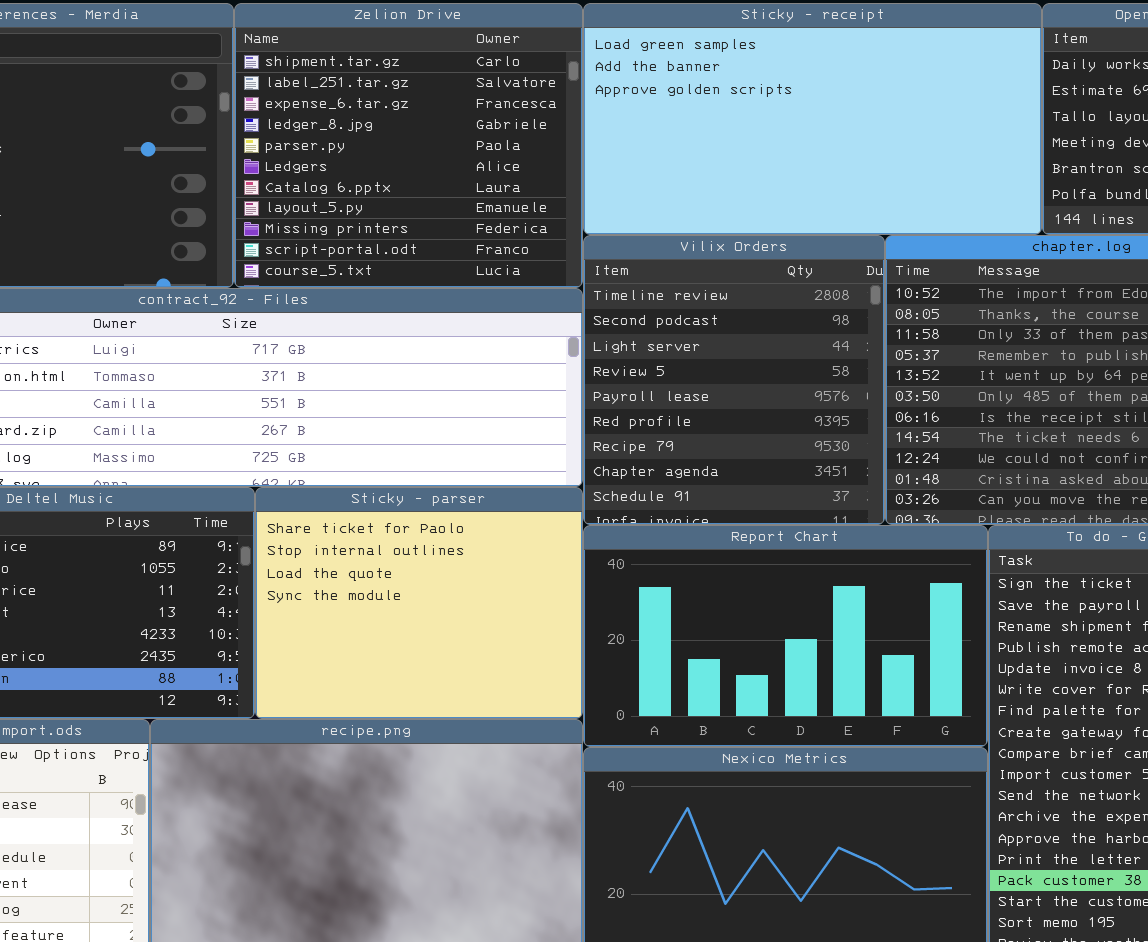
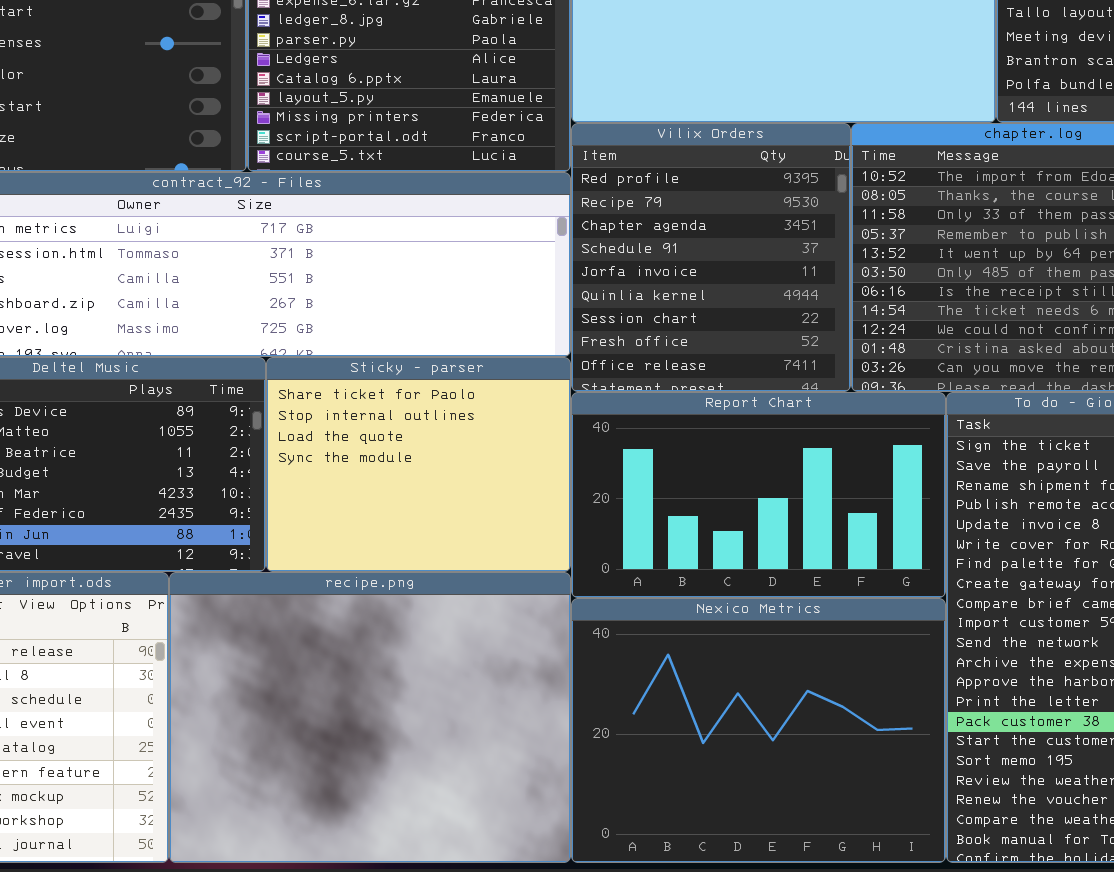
Vilix Orders: [583,235,885,525] -> [571,123,851,392], scrolled down 5 rows

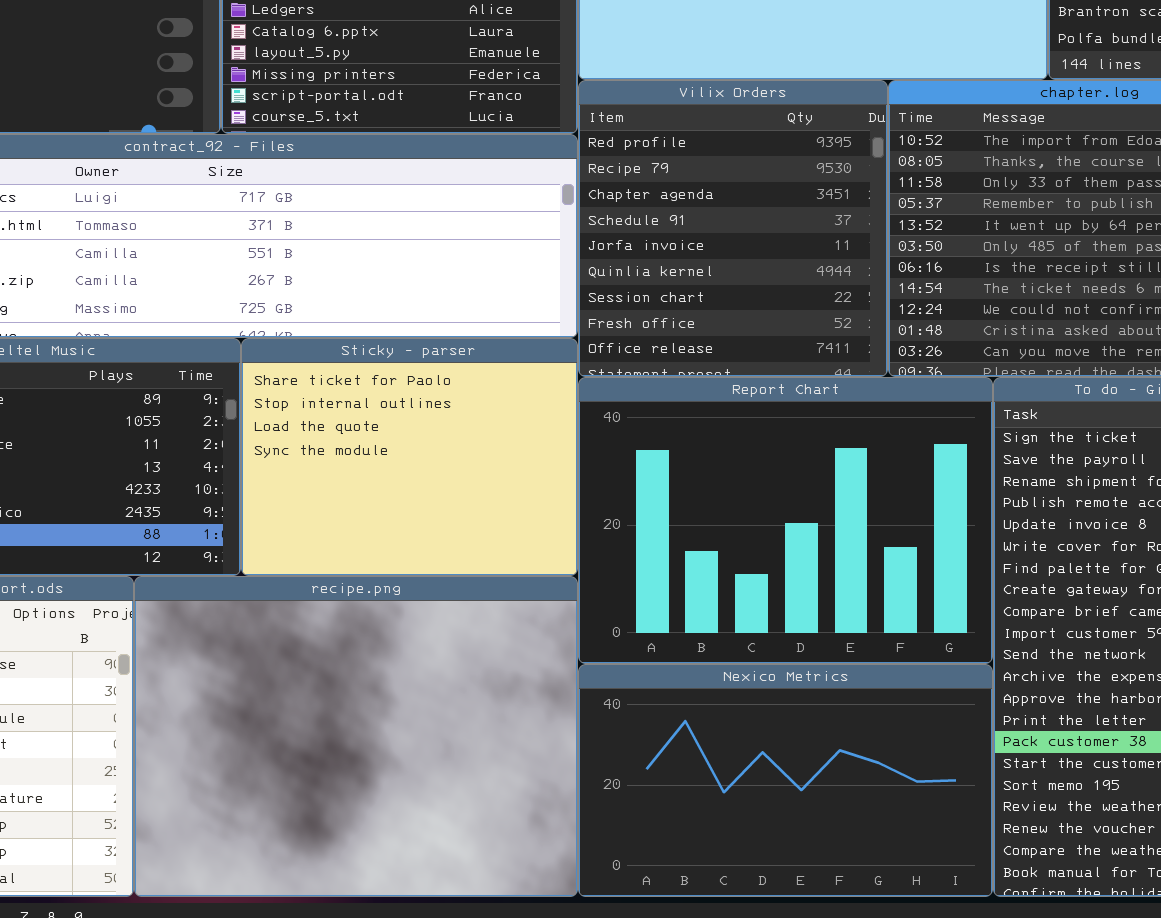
Report Chart: [571,392,946,598] -> [578,377,993,664], resized
Nexico Metrics: [571,598,946,863] -> [578,664,993,897], resized

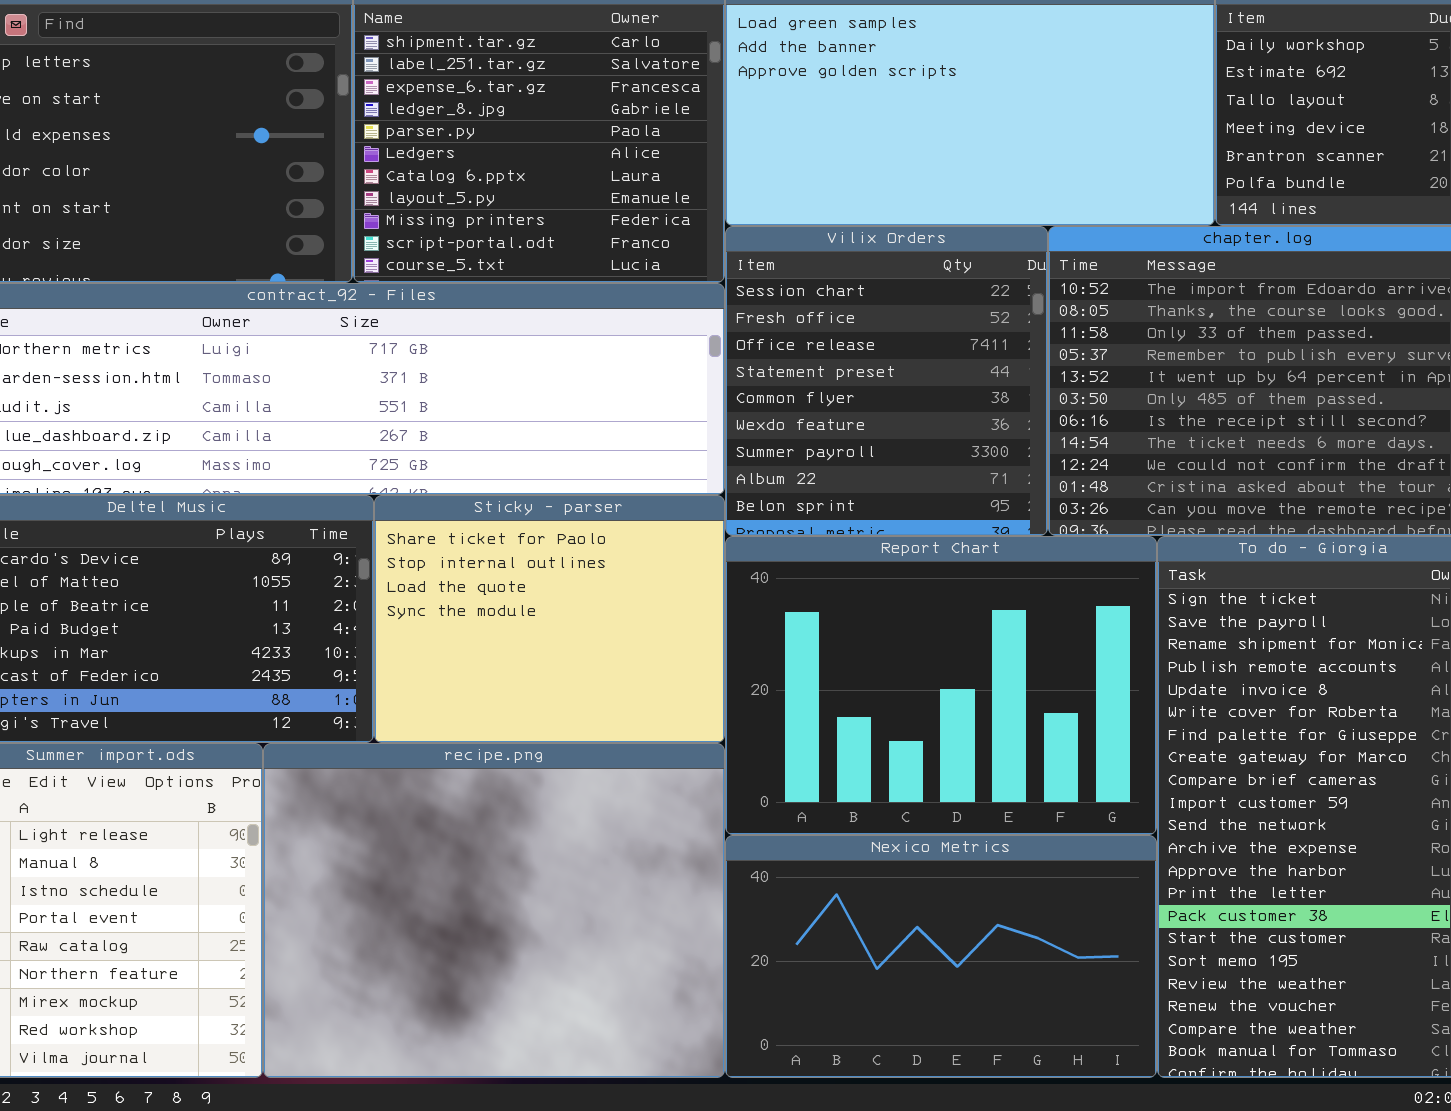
Vilix Orders: [578,80,888,377] -> [725,226,1048,536], scrolled down 6 rows

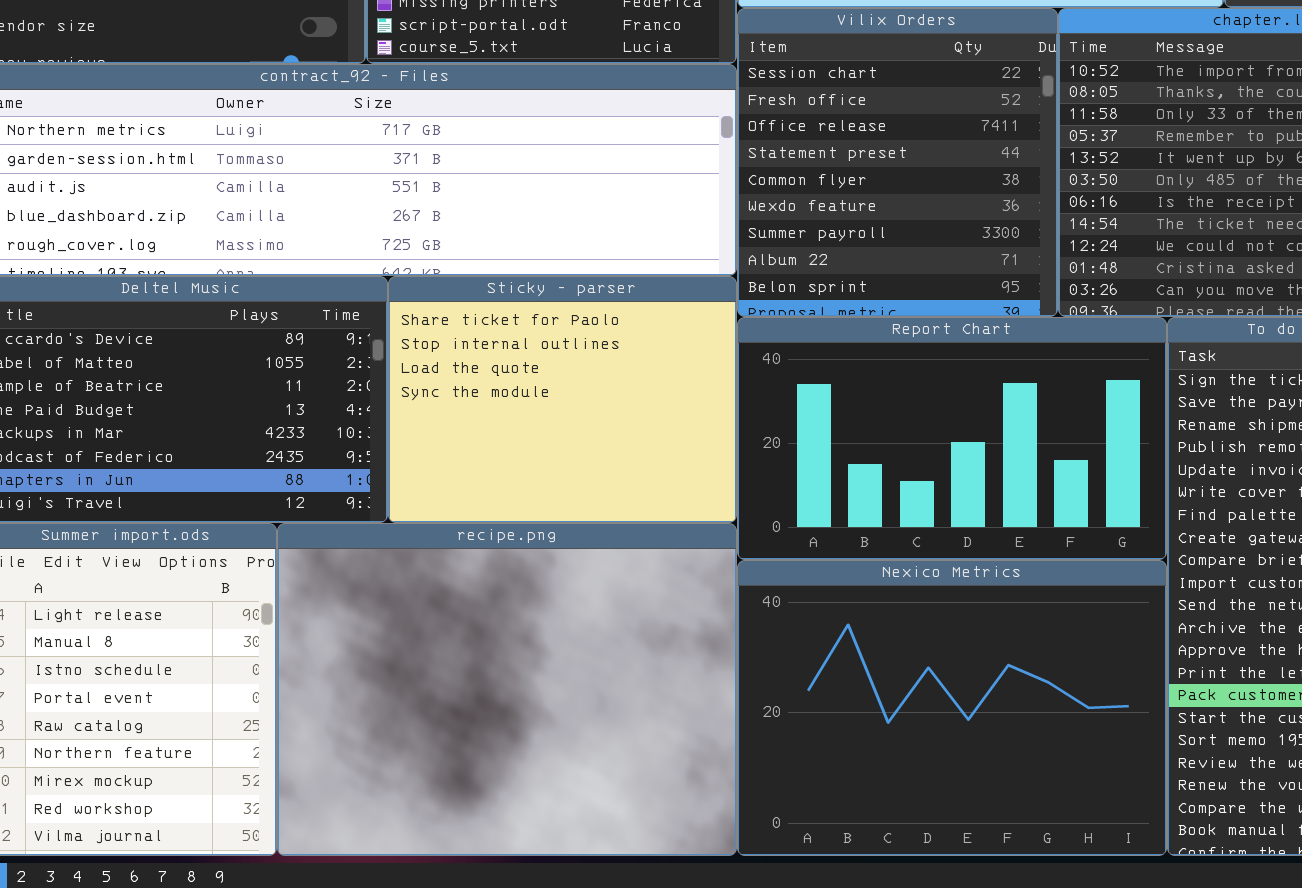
Report Chart: [725,536,1157,835] -> [737,317,1167,560], resized
Nexico Metrics: [725,835,1157,1078] -> [737,560,1167,856], resized

